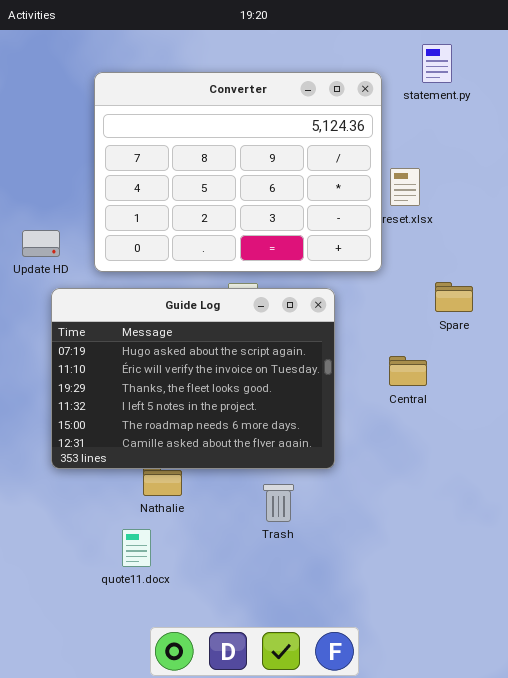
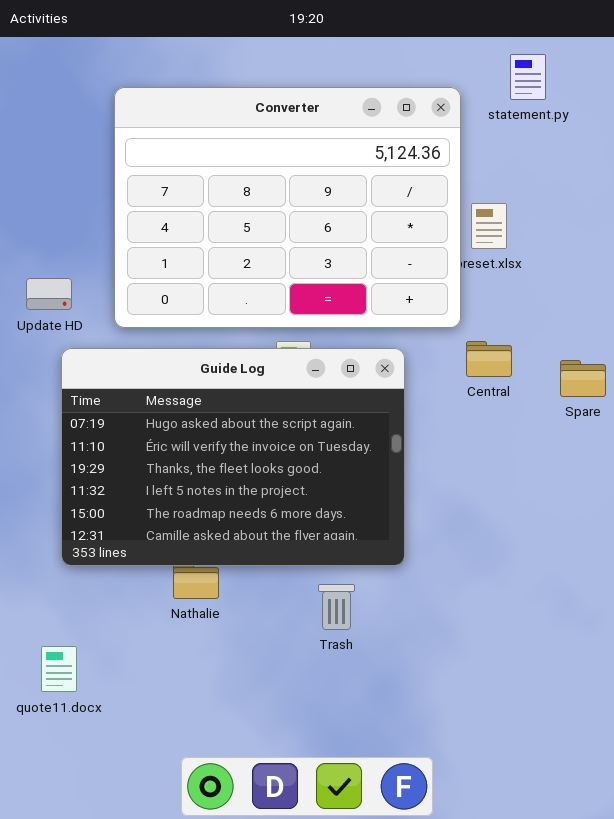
Spare: [435,282,473,312] -> [560,360,606,397], moved
Central: [389,356,427,386] -> [466,341,512,377], moved
quote11.docx: [122,529,151,567] -> [41,646,77,692], moved

